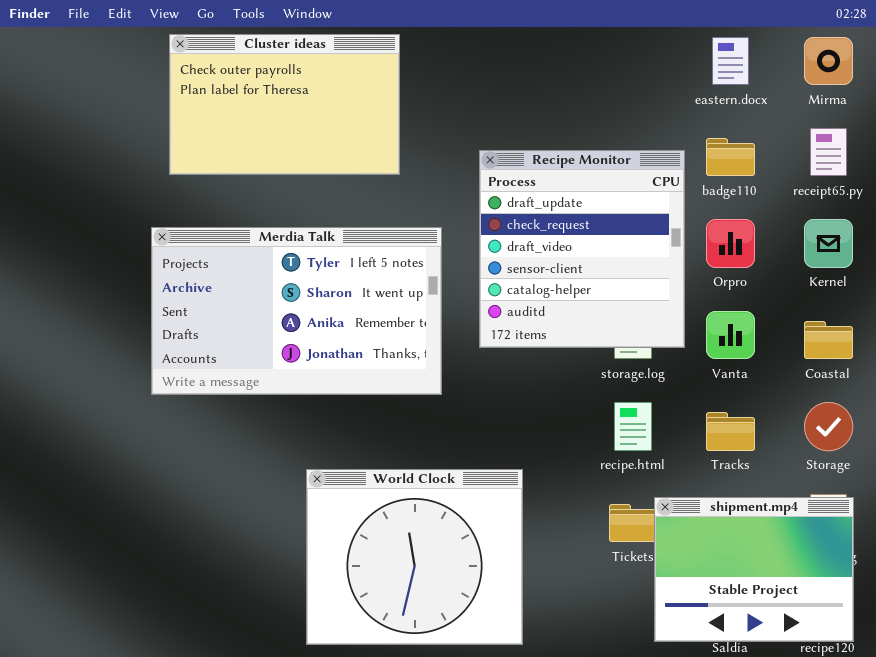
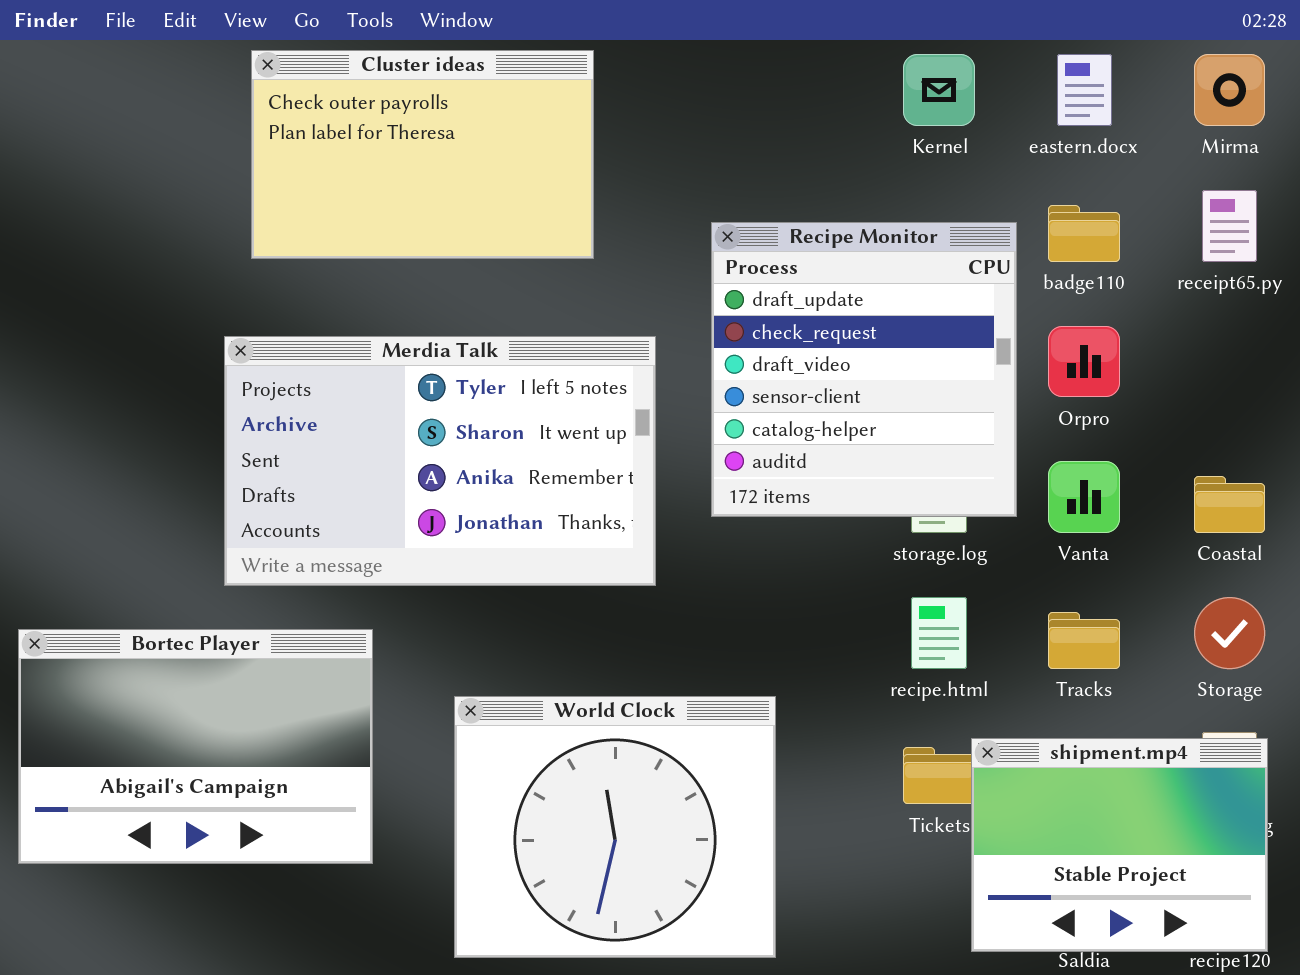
Kernel: [804,219,853,268] -> [903,54,975,126], moved
Bortec Player: none -> [18,629,373,864], opened

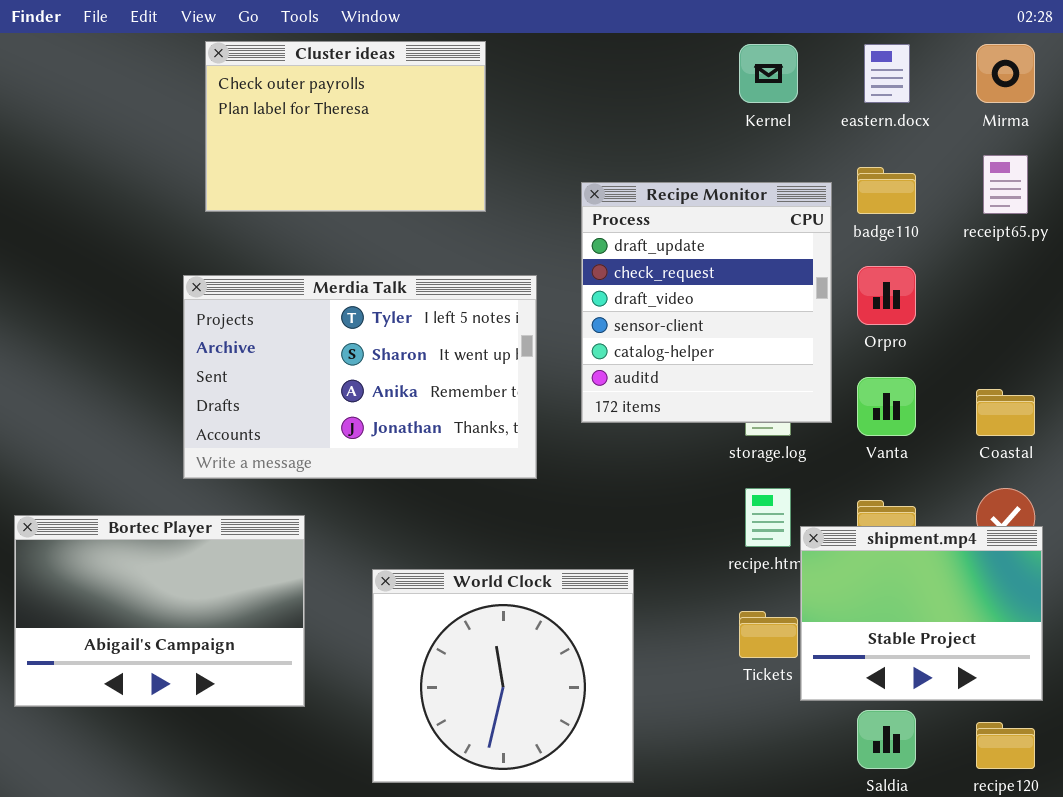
shipment.mp4: [971,738,1268,952] -> [800,526,1043,701], moved

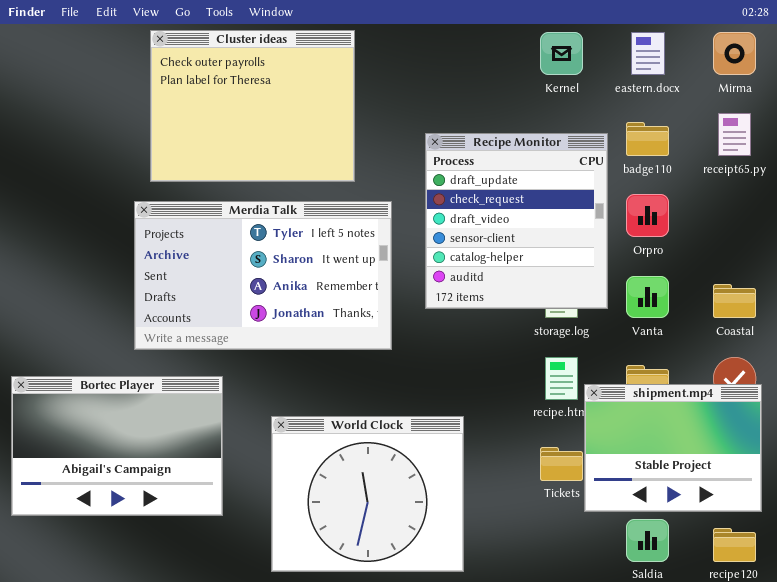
Cluster ideas: [205,41,486,212] -> [150,30,355,182], resized

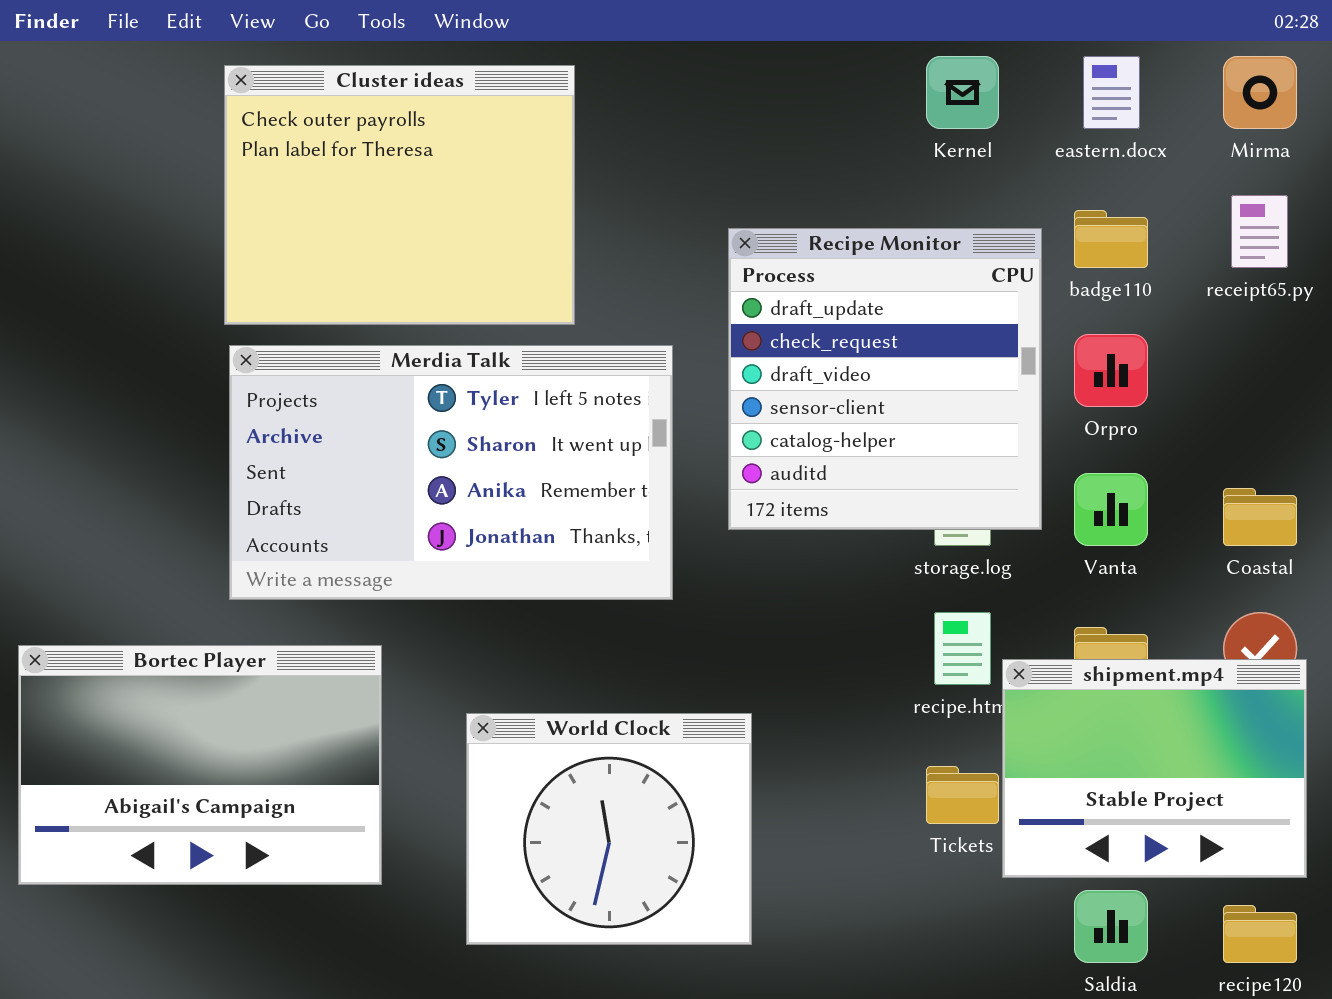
Cluster ideas: [150,30,355,182] -> [224,65,575,325], moved
World Clock: [271,416,464,572] -> [466,713,752,945], resized

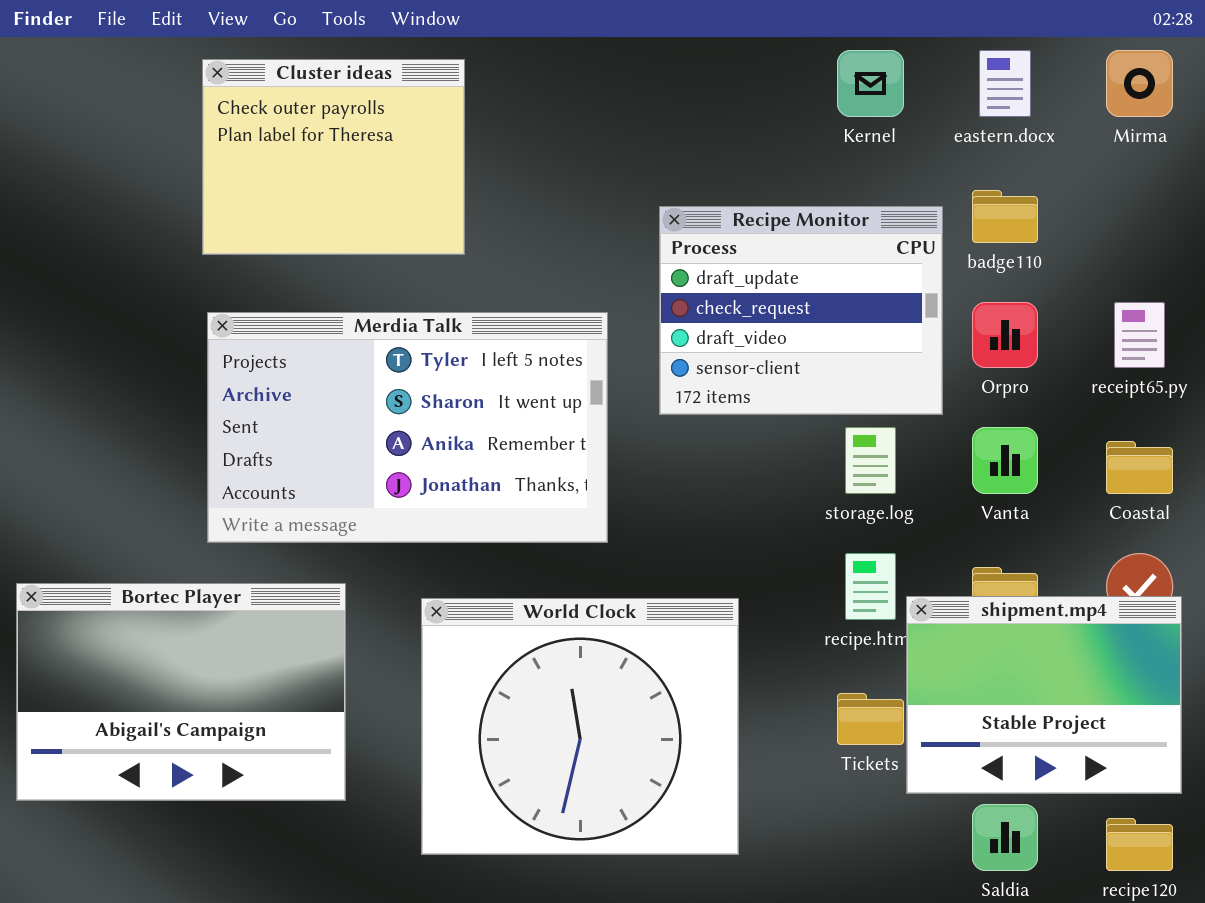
Cluster ideas: [224,65,575,325] -> [202,59,465,255], resized
receipt65.py: [1231,195,1288,268] -> [1114,302,1165,368], moved
Recipe Monitor: [728,228,1042,530] -> [659,206,943,415], resized
World Clock: [466,713,752,945] -> [421,598,739,855], resized

